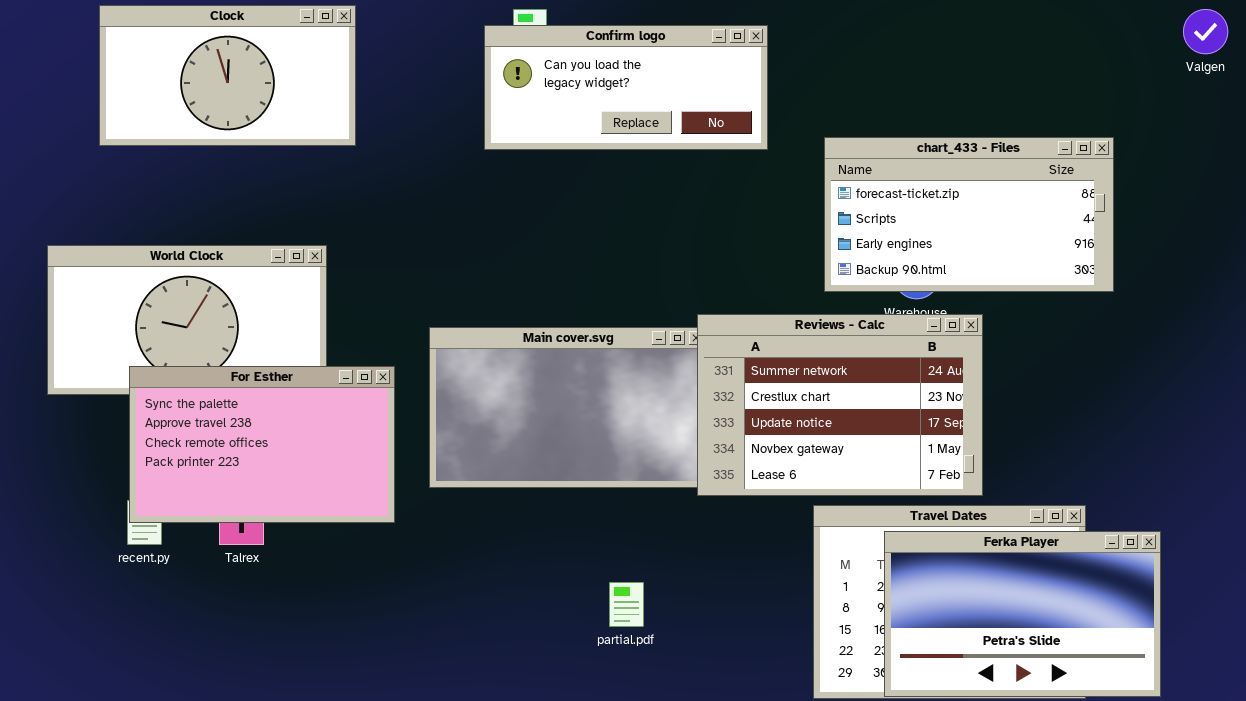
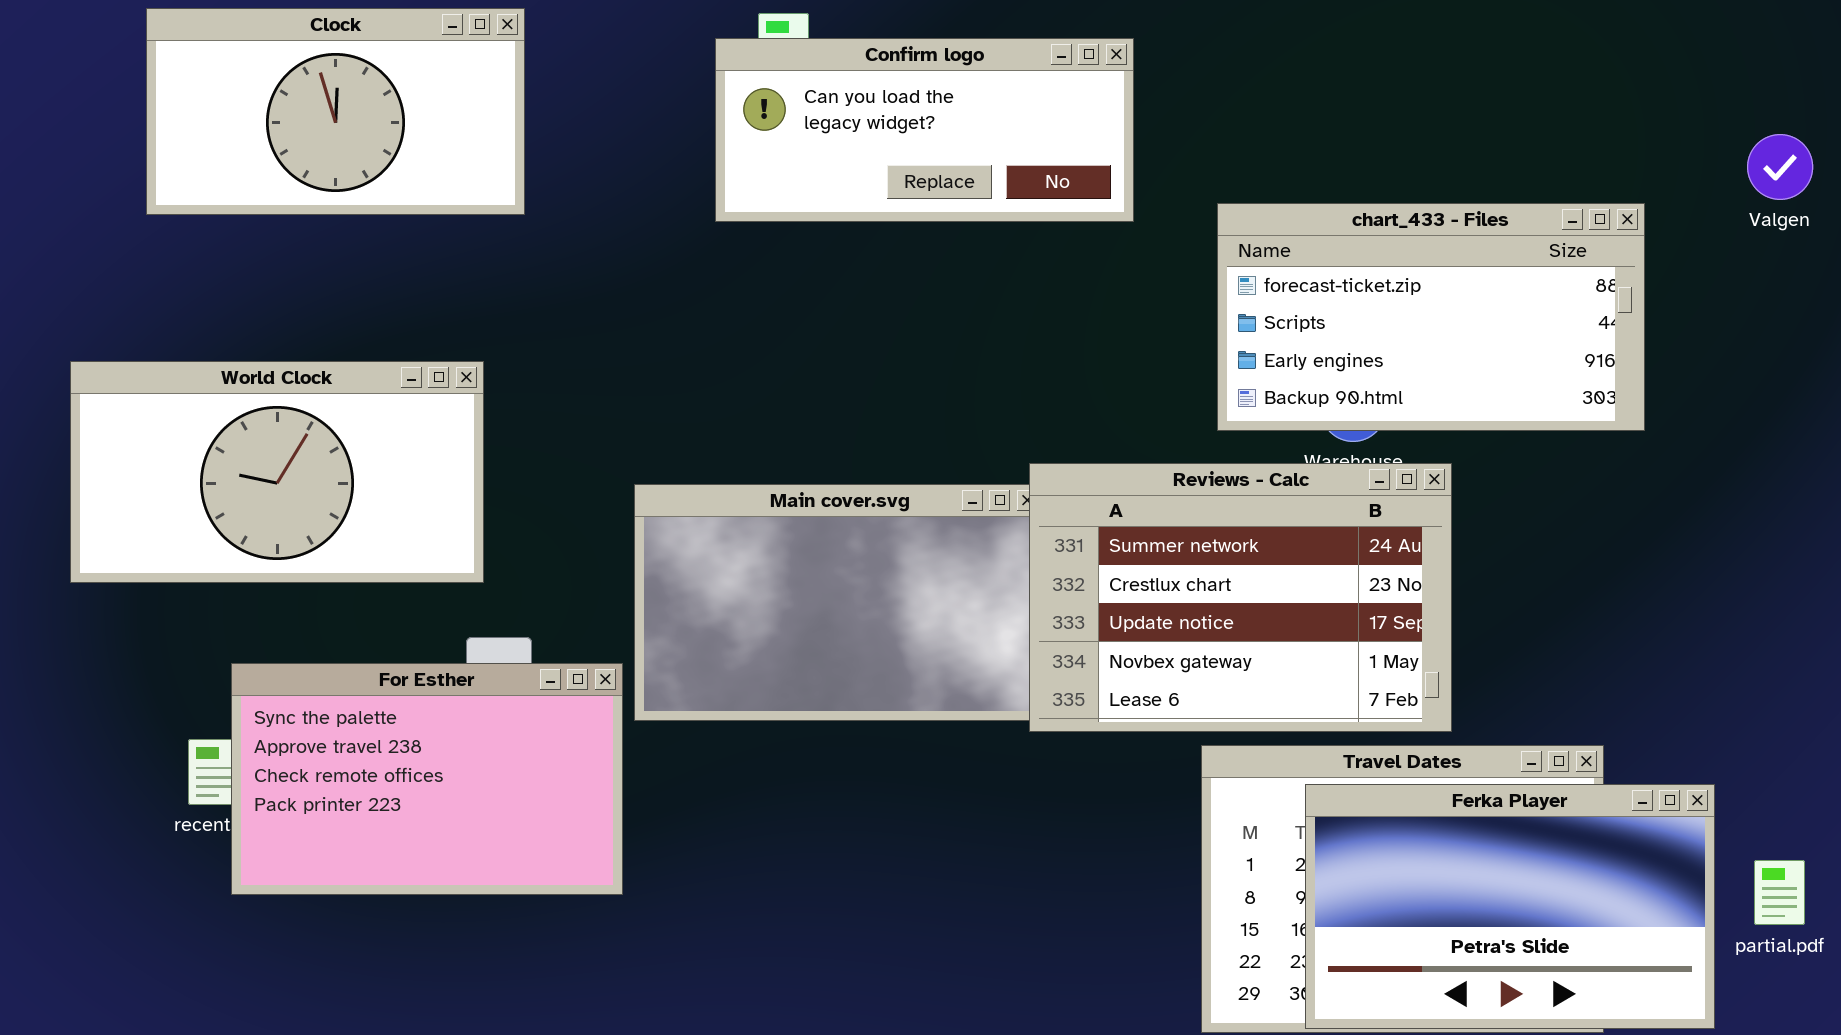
Valgen: [1183,9,1228,54] -> [1747,134,1813,200], moved
For Esther: [129,366,395,523] -> [231,663,623,895], moved
partial.pdf: [609,582,644,627] -> [1754,860,1805,925], moved

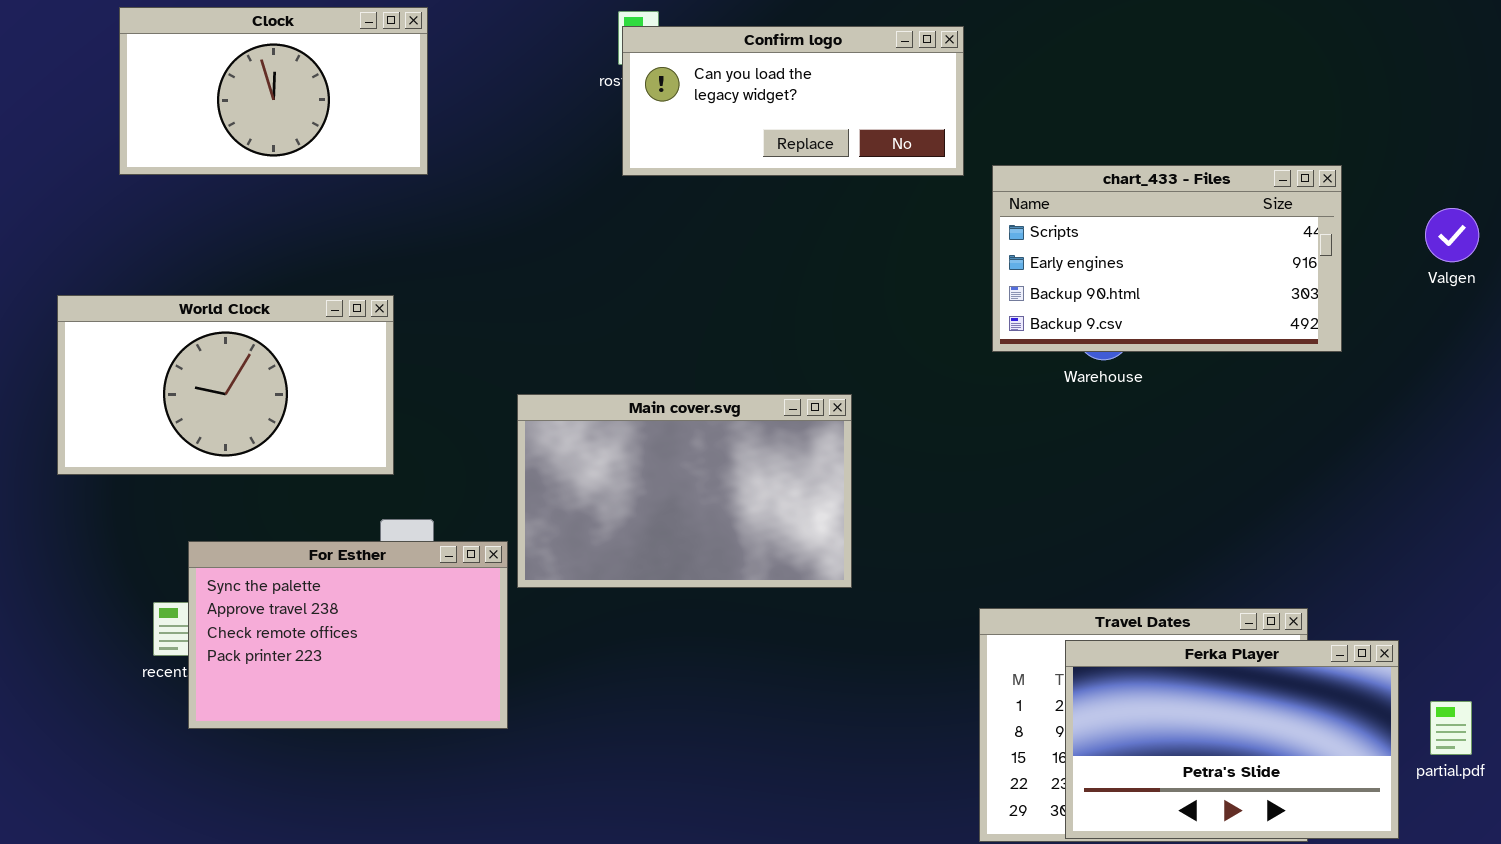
Confirm logo: [715,38,1134,222] -> [622,26,964,176], moved
Valgen: [1747,134,1813,200] -> [1425,208,1479,262], moved
chart_433 - Files: [1217,203,1645,431] -> [992,165,1342,352], scrolled down 1 row
Reviews - Calc: [1029,463,1452,732] -> none, closed

